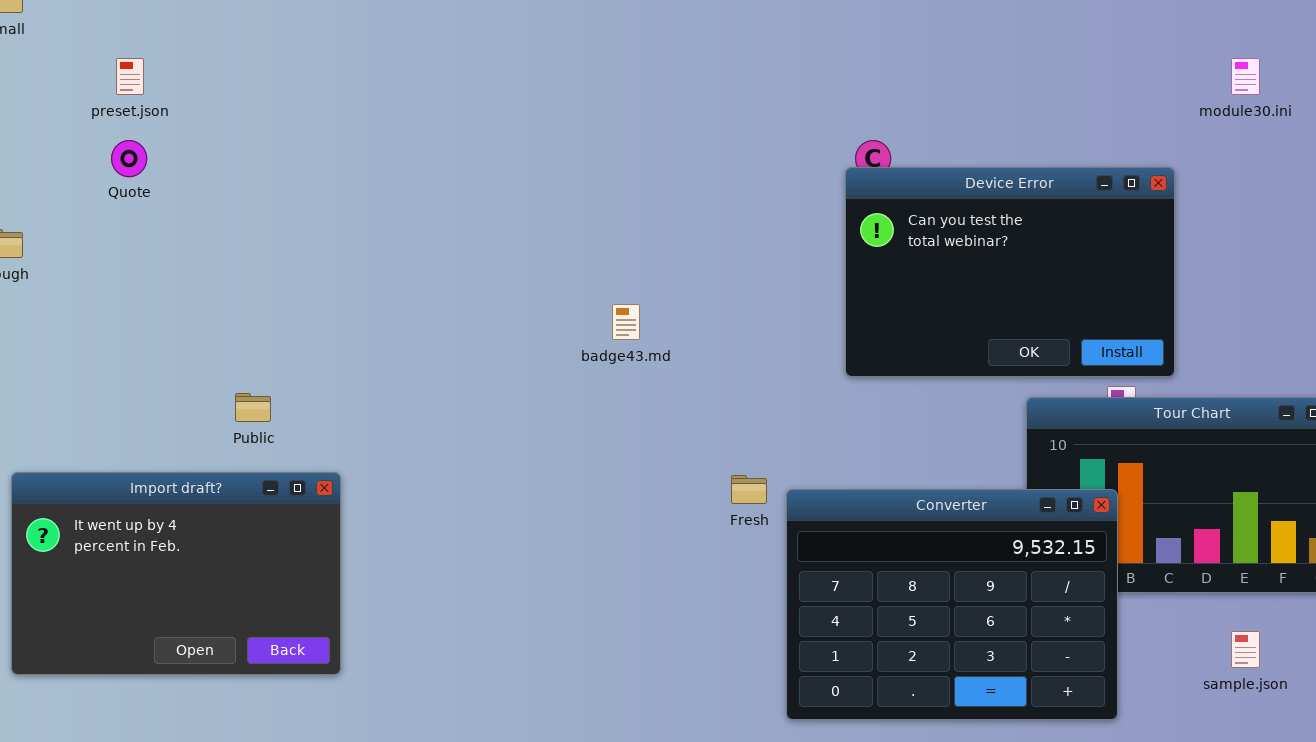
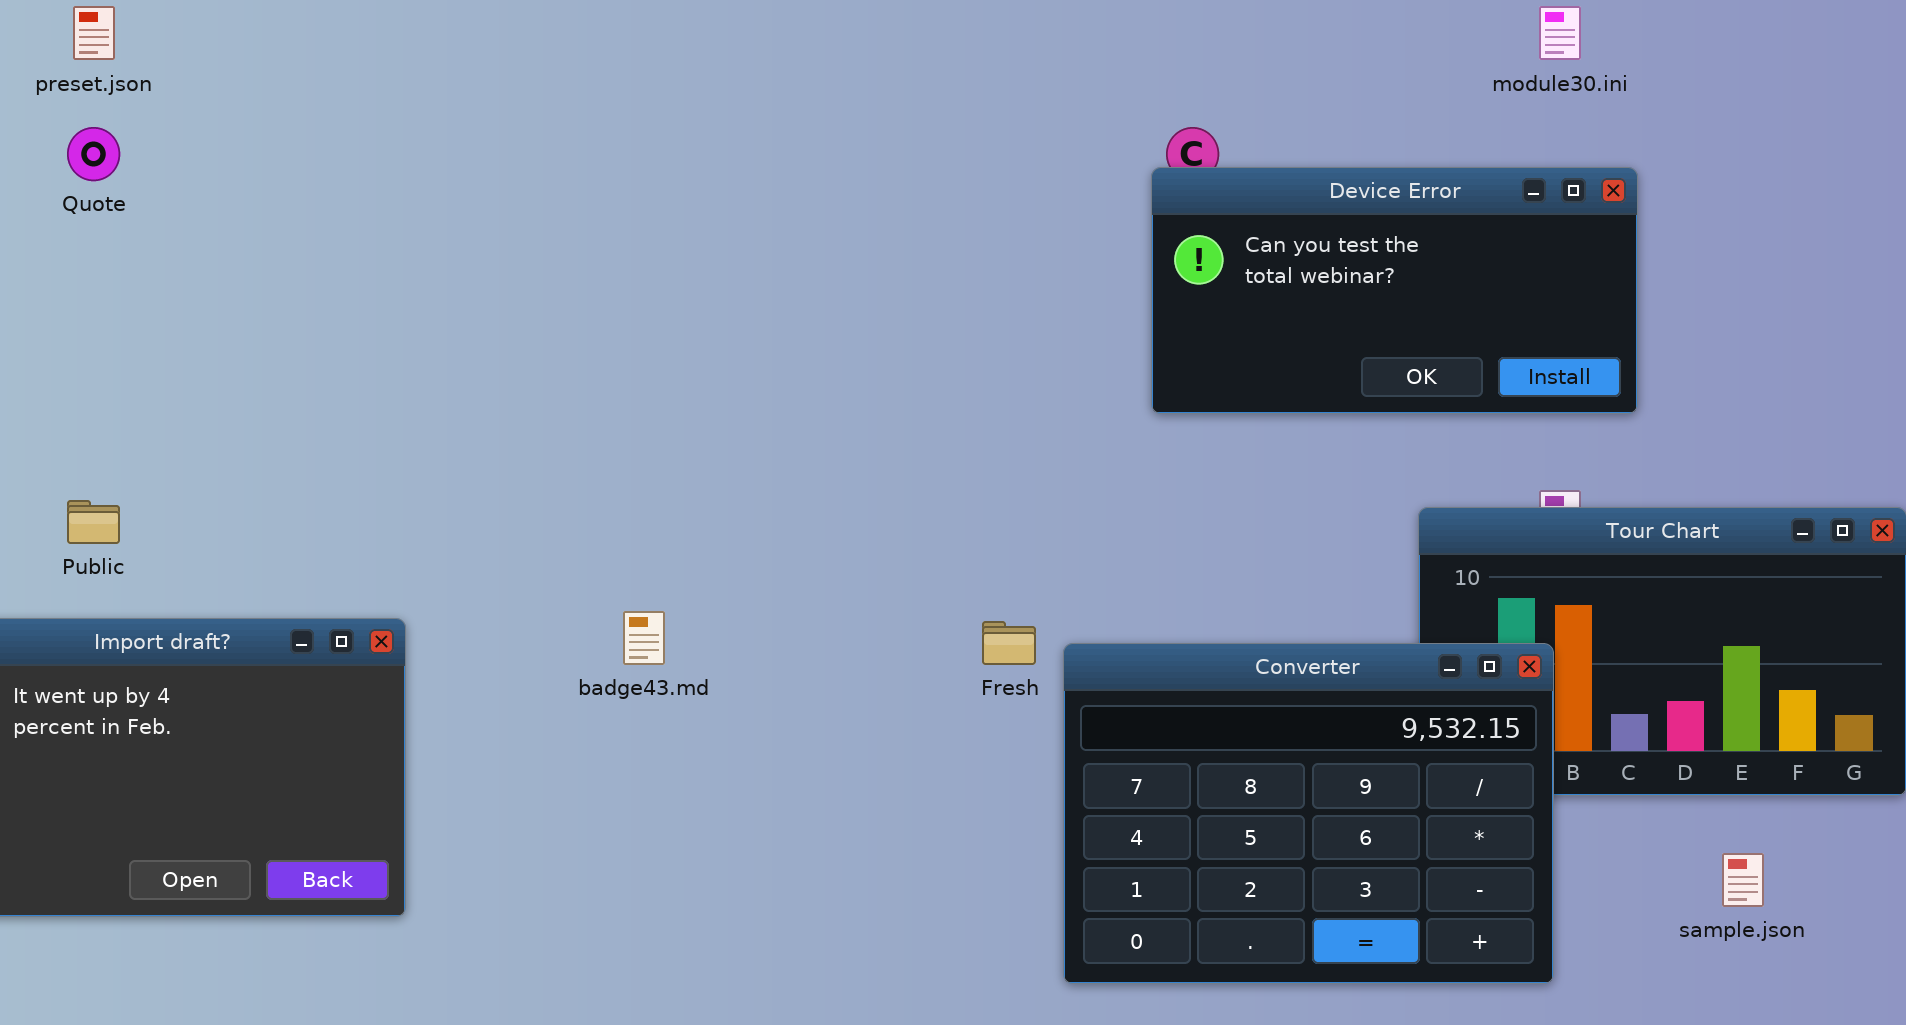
module30.ini: [1231,58,1260,95] -> [1539,6,1581,60], moved
Device Error: [845,167,1175,377] -> [1151,167,1638,414], resized
badge43.md: [612,304,640,340] -> [623,611,665,665], moved
Public: [235,393,271,422] -> [67,500,120,544], moved

